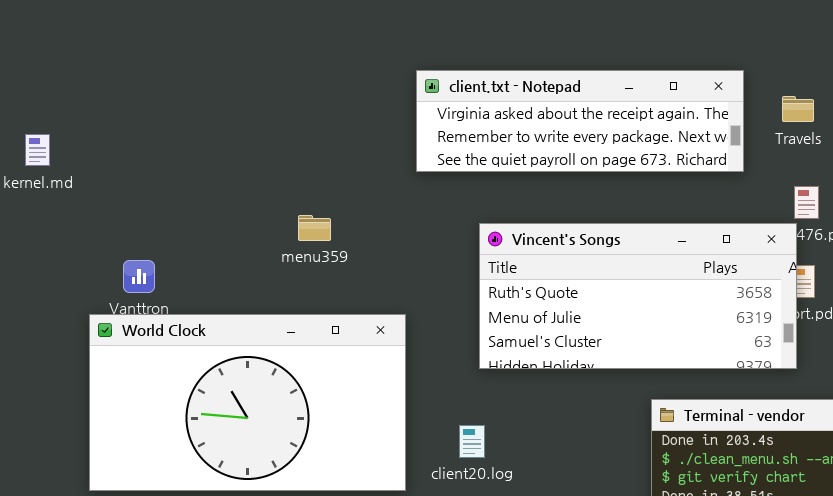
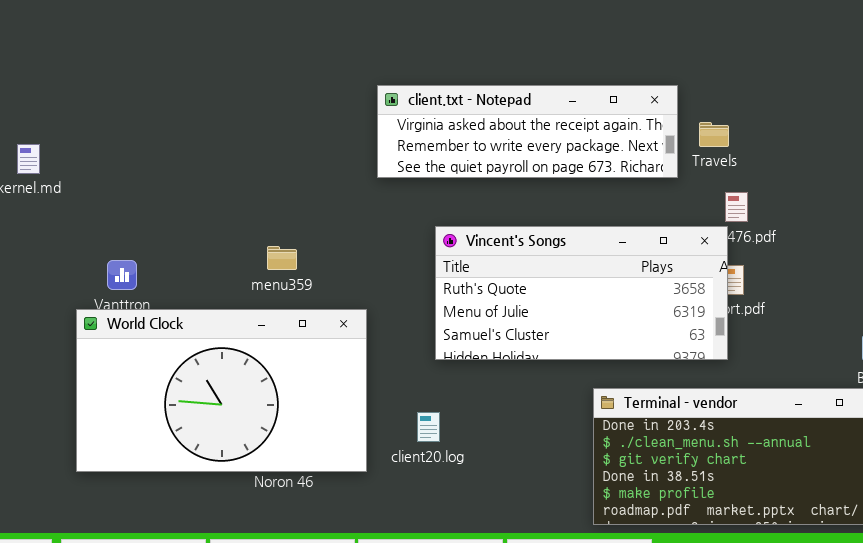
Travels: [782,96,814,122] -> [699,122,729,147], moved
menu359: [298,215,331,241] -> [267,246,297,270], moved

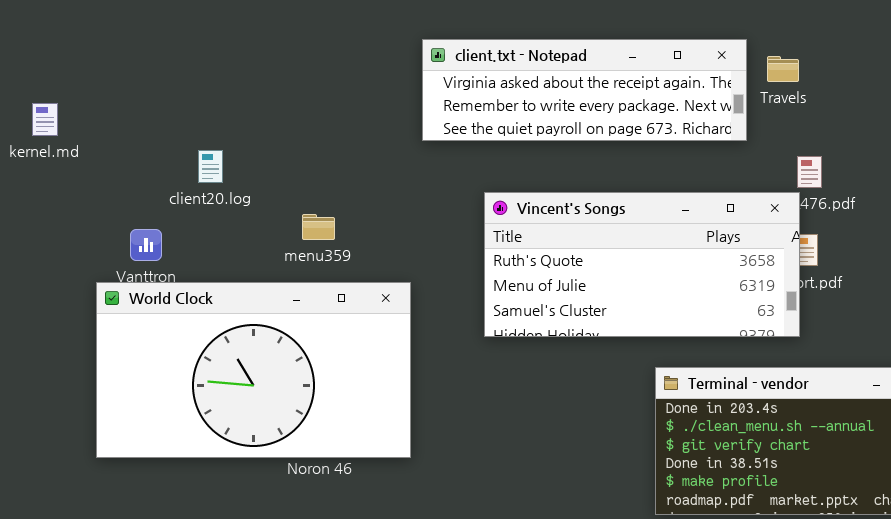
Travels: [699,122,729,147] -> [767,56,799,82], moved
client20.log: [417,412,440,442] -> [198,150,223,183], moved

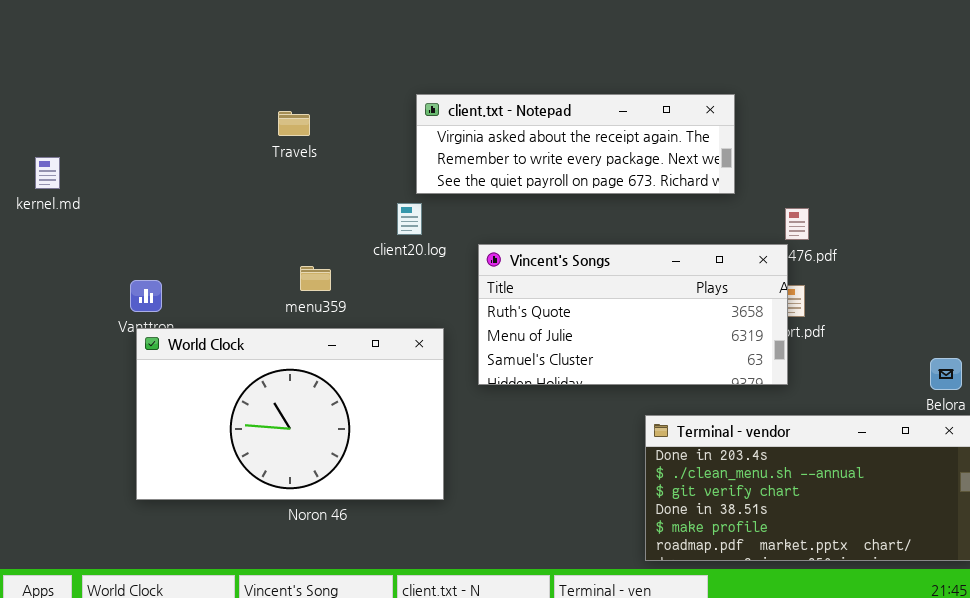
Travels: [767,56,799,82] -> [278,111,310,136], moved
client20.log: [198,150,223,183] -> [397,203,422,235], moved
World Clock: [96,282,411,458] -> [136,328,444,500], moved

